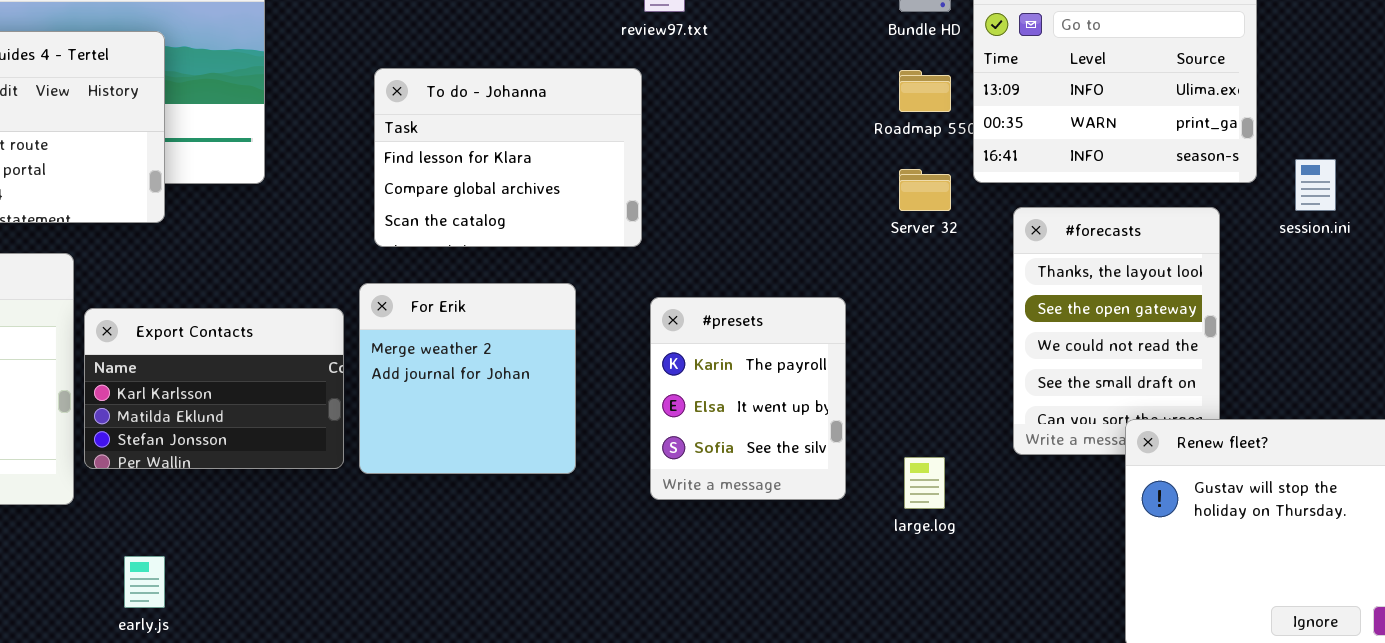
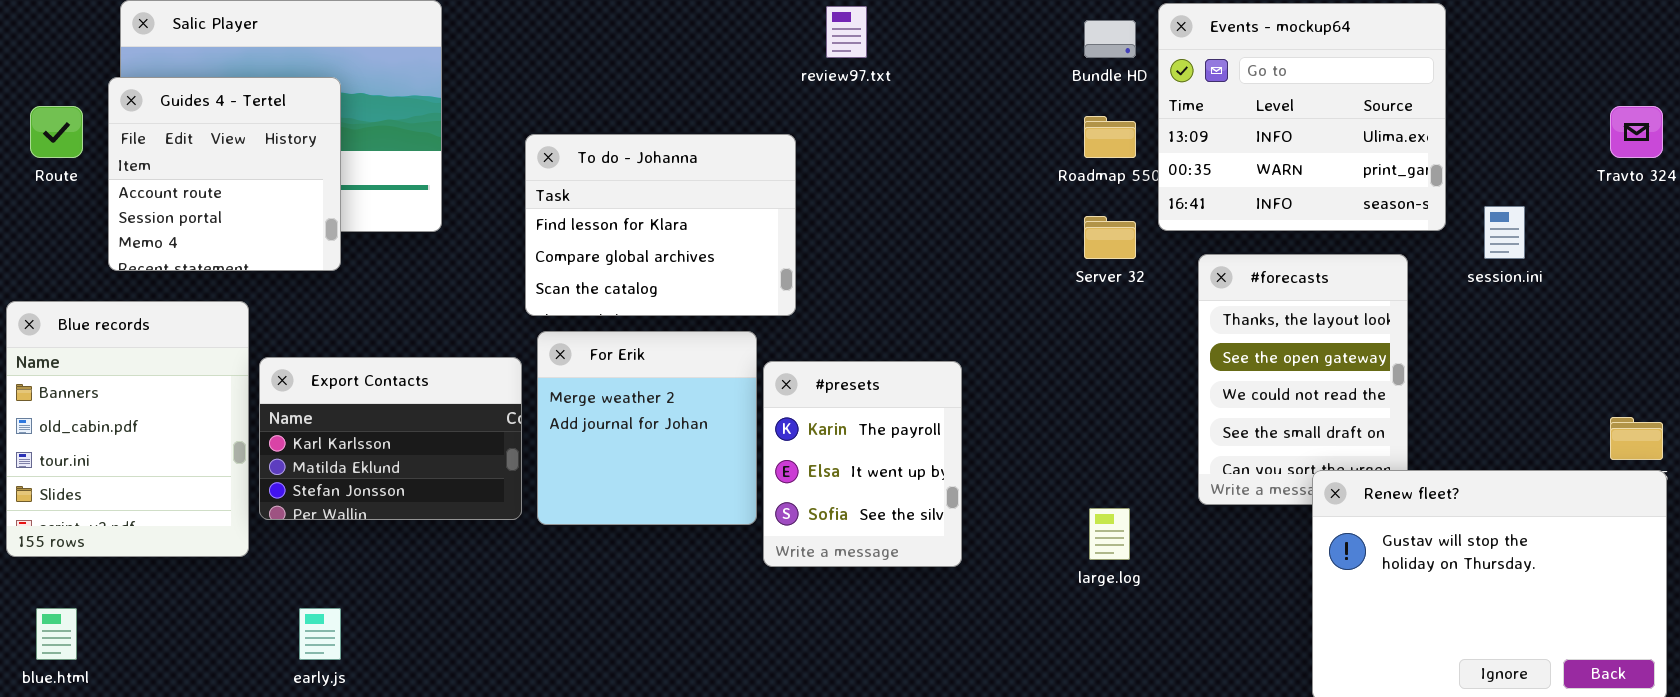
To do - Johanna: [374,68,642,247] -> [525,134,796,316], moved
#presets: [650,297,846,500] -> [763,361,962,567], moved

